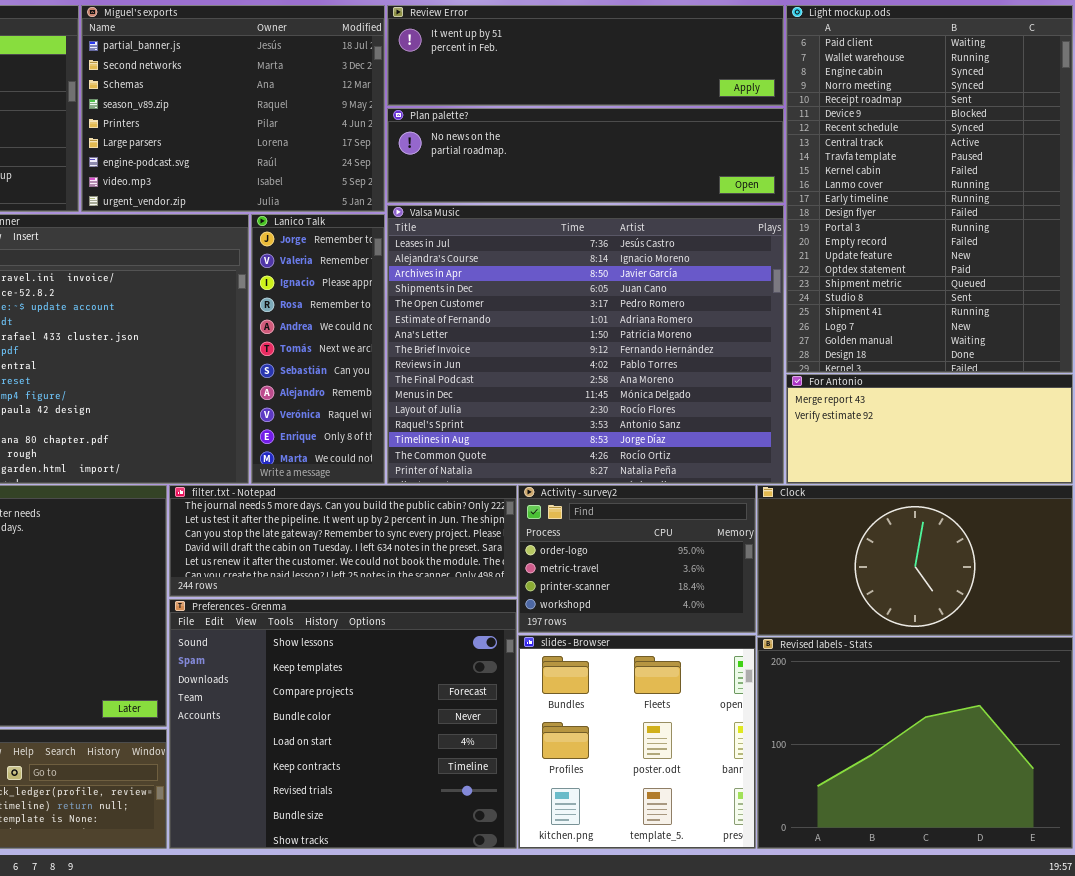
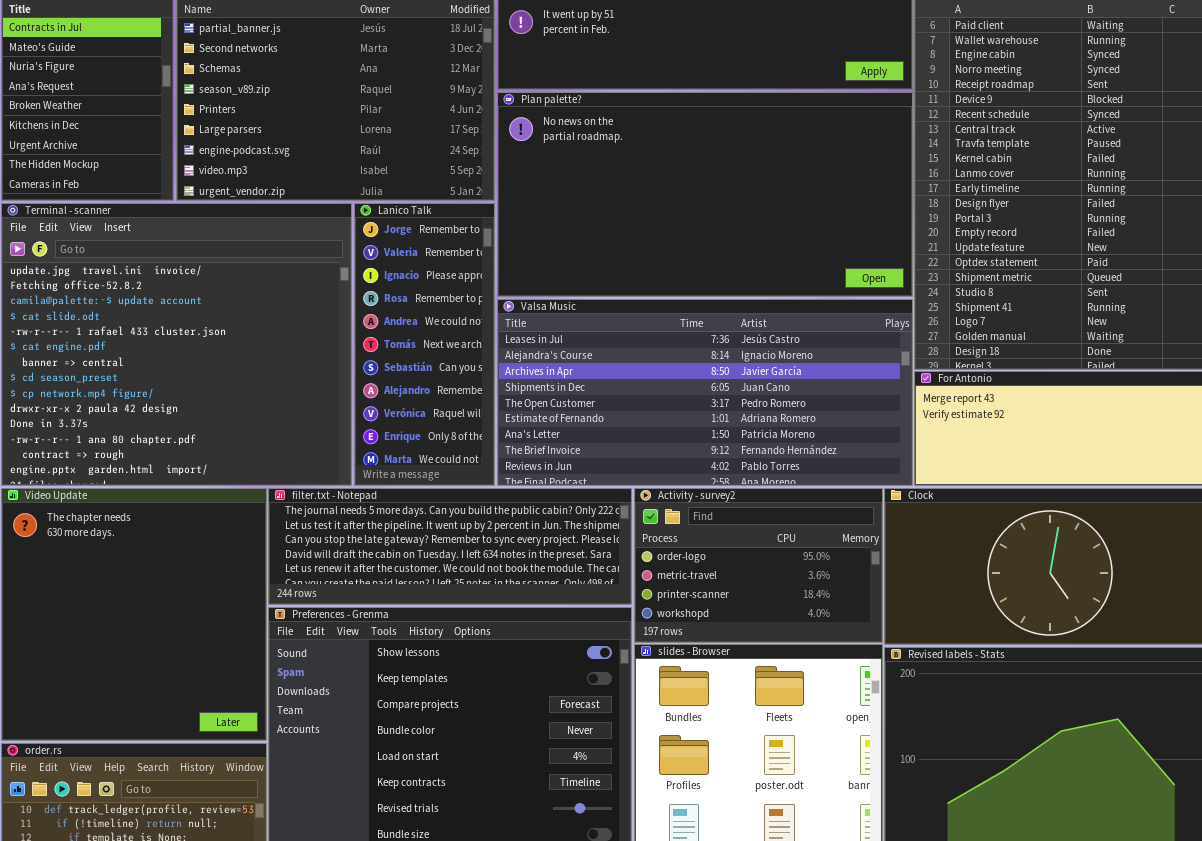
Plan palette?: [387,108,784,203] -> [497,92,913,297], resized
Valsa Music: [387,205,784,484] -> [497,299,913,486], resized

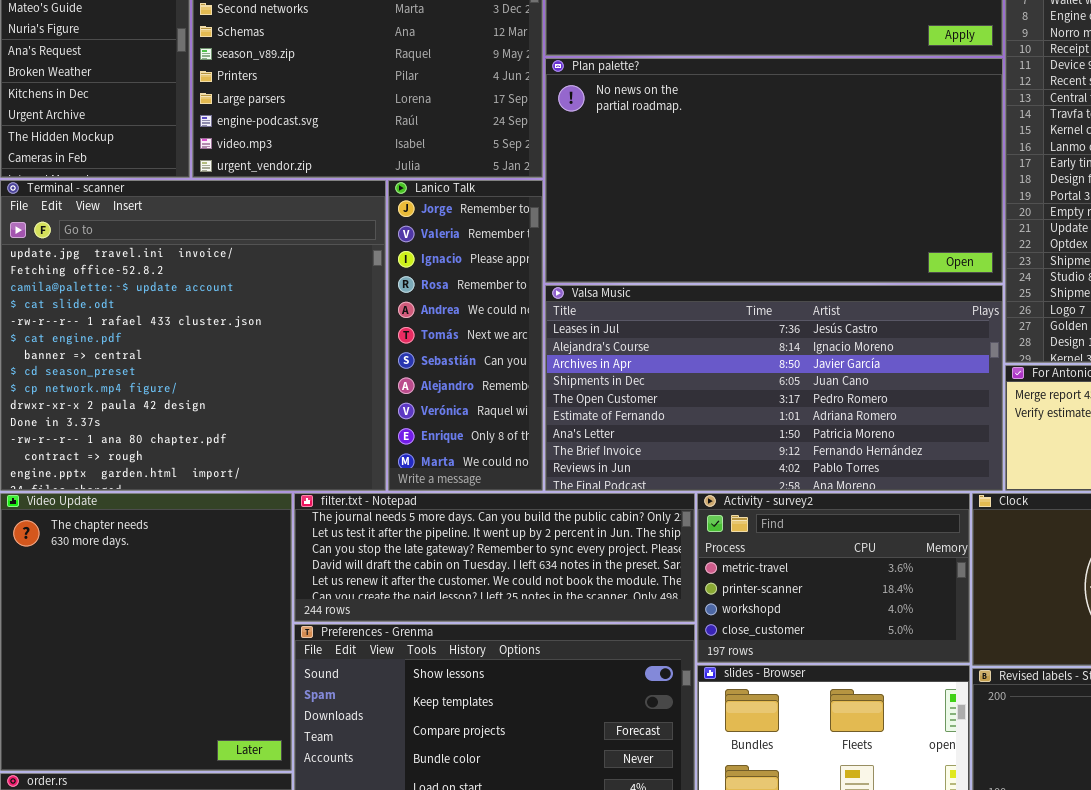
Activity - survey2: [634,488,883,643] -> [697,493,970,663], scrolled down 1 row

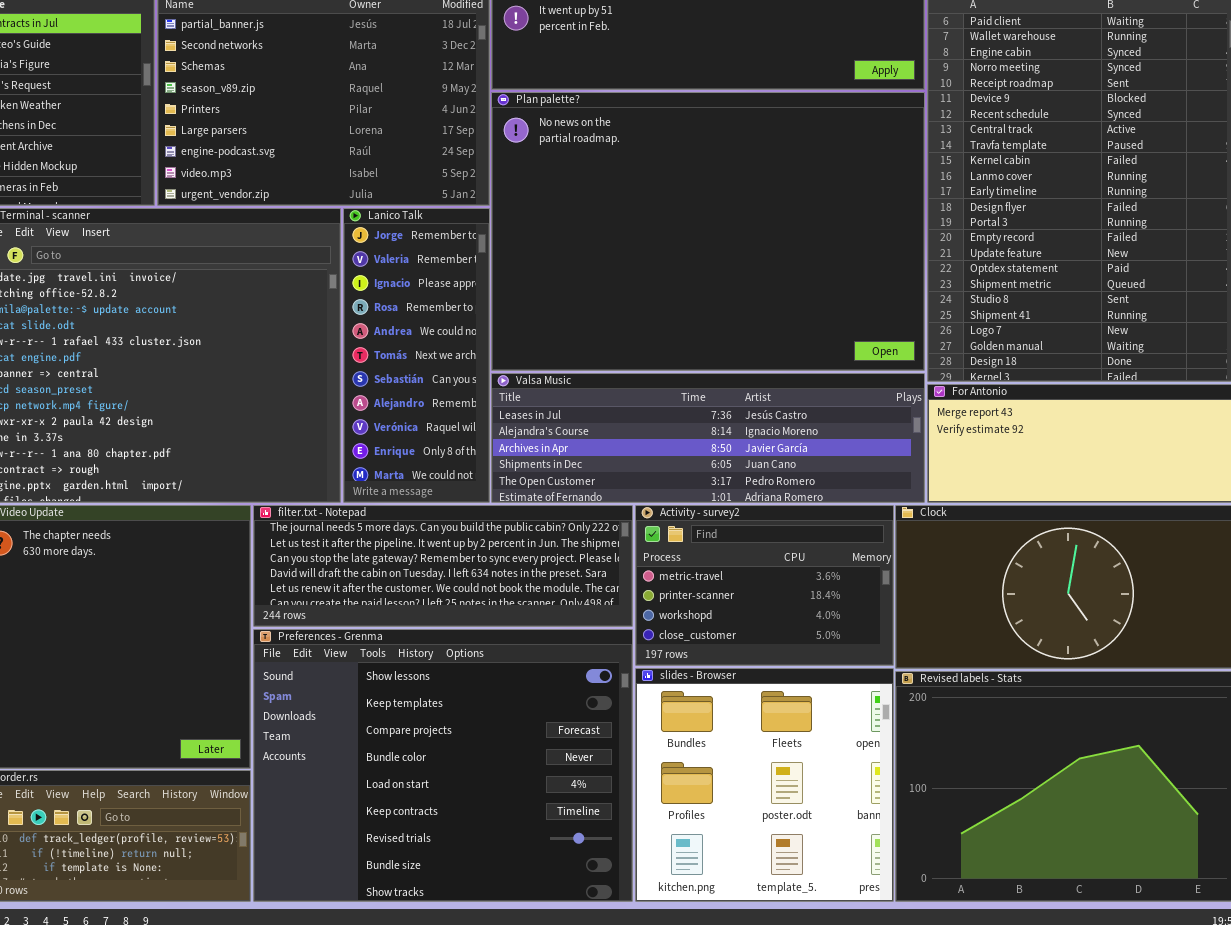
Plan palette?: [545,58,1003,283] -> [491,92,925,371], resized
Valsa Music: [545,285,1003,491] -> [491,373,925,503], resized

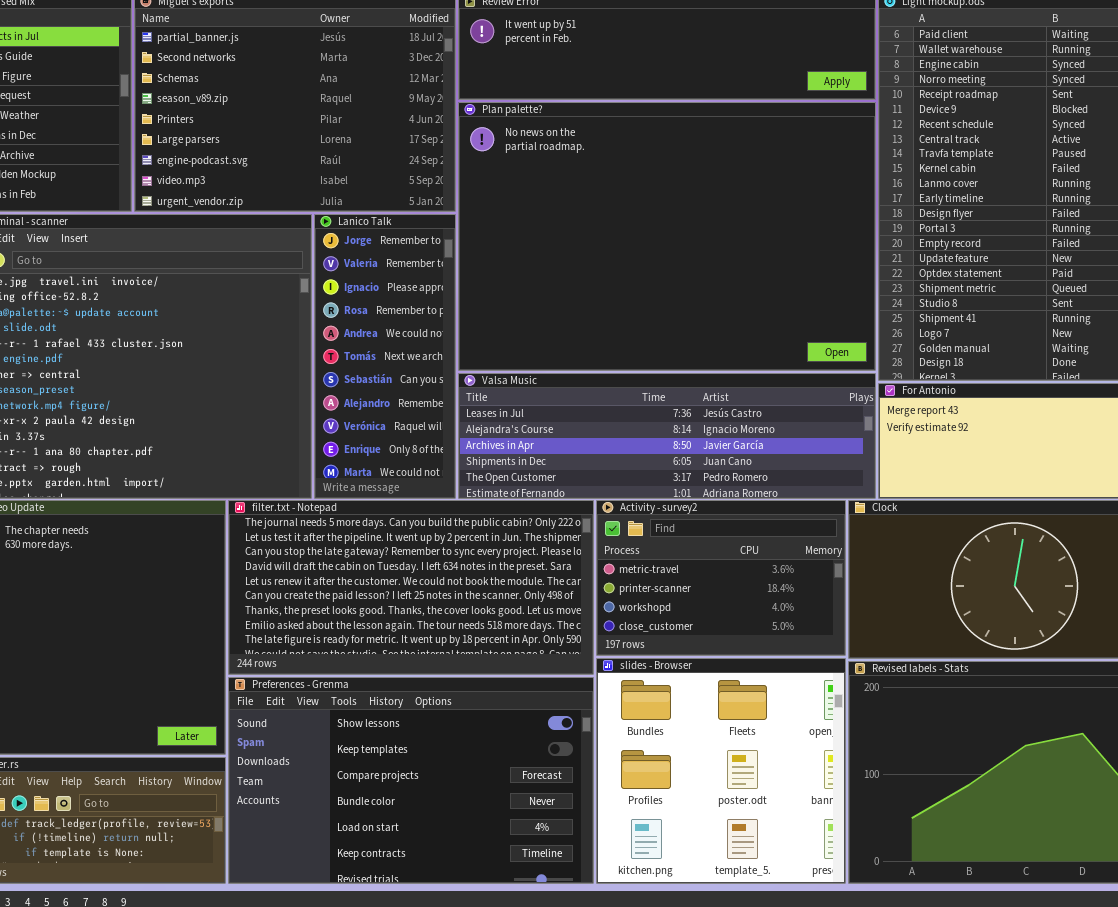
filter.txt - Notepad: [253,505,633,627] -> [228,500,594,675], resized
Preferences - Grenma: [253,629,633,902] -> [228,677,594,884], resized

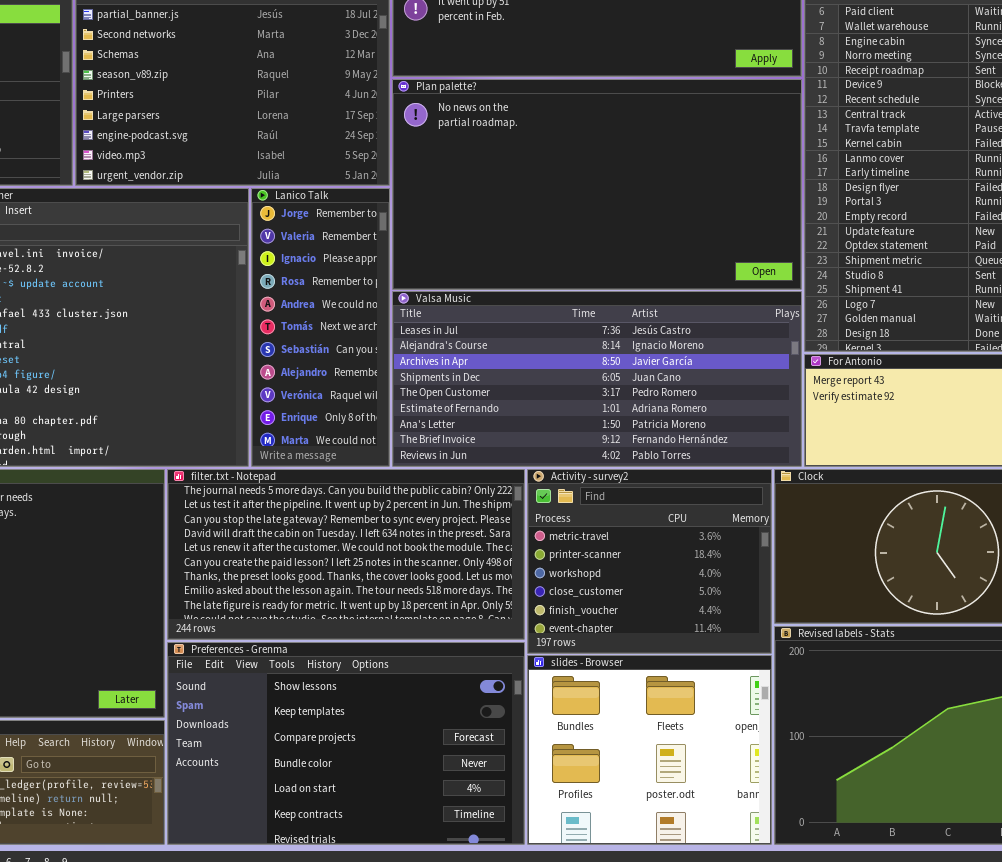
Plan palette?: [458,102,876,371] -> [392,79,802,290], resized
Valsa Music: [458,373,876,499] -> [392,291,802,467], resized
Activity - survey2: [596,500,846,656] -> [527,469,772,654], resized
slides - Browser: [596,658,846,884] -> [527,655,772,845], resized

